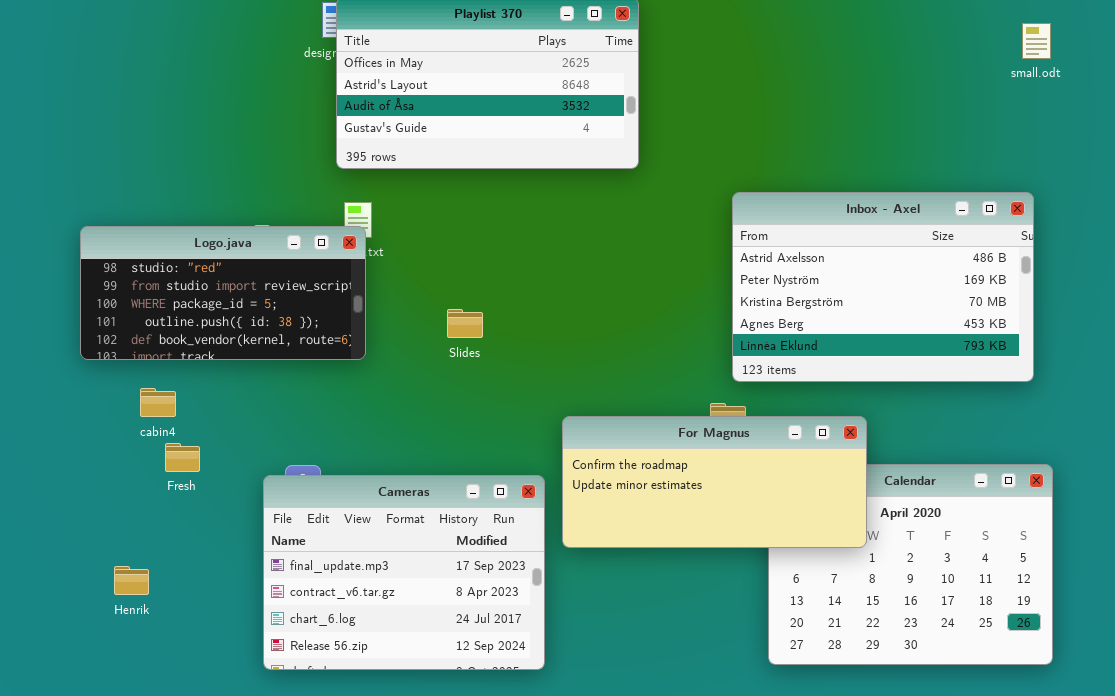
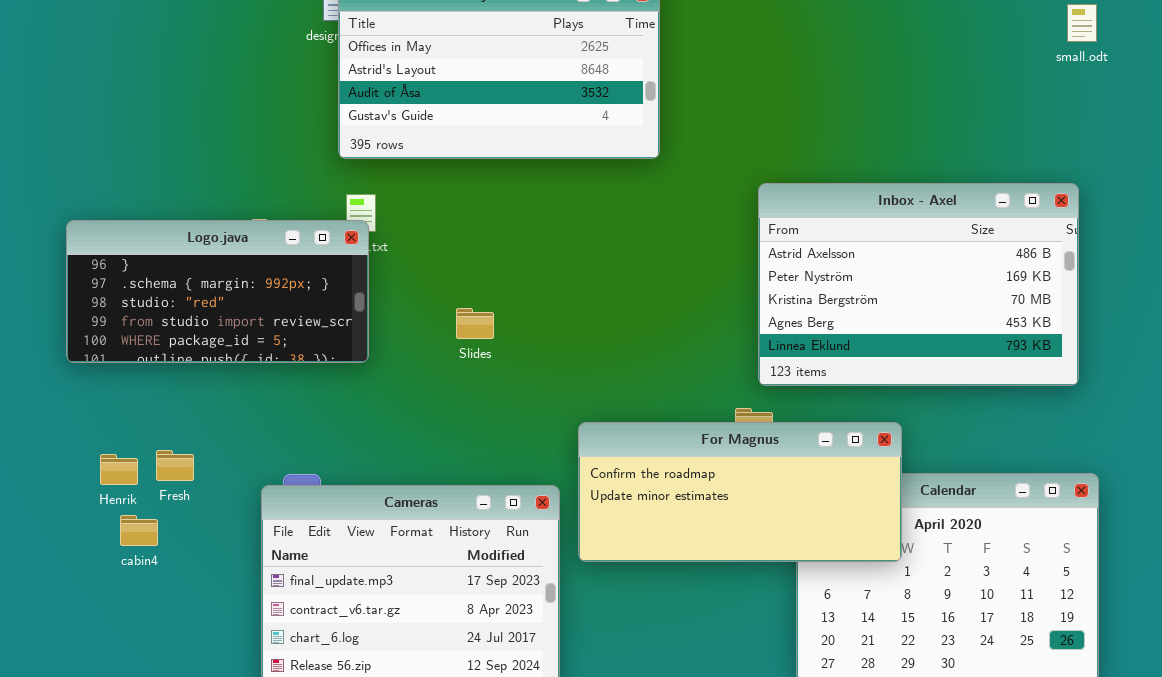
Logo.java: [80,226,366,360] -> [66,220,369,363], scrolled up 2 rows
cabin4: [140,388,176,417] -> [120,515,158,546], moved
Henrik: [114,566,149,595] -> [100,454,138,485], moved

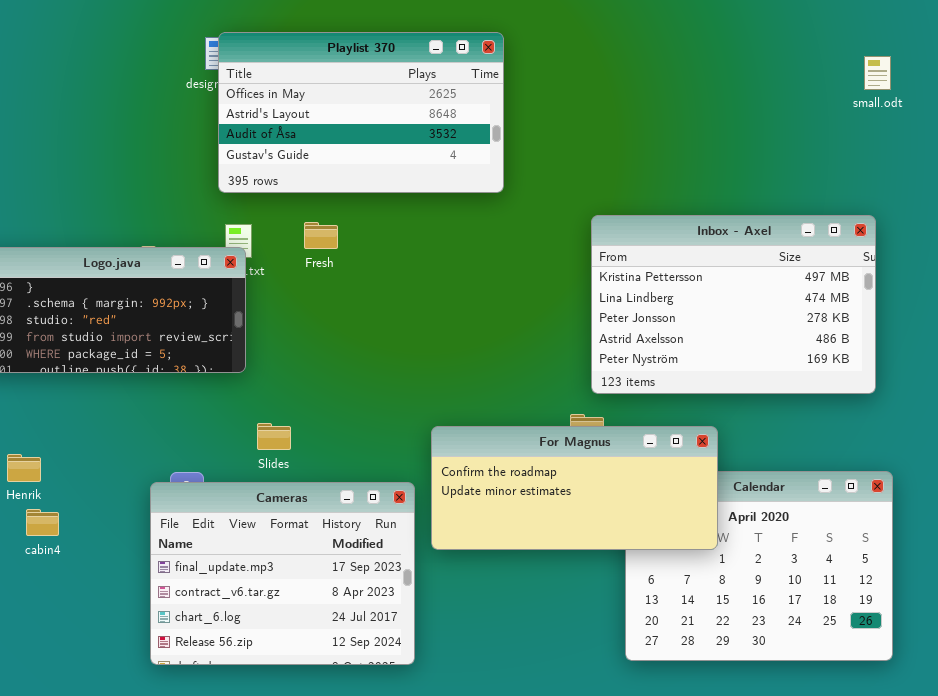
Inbox - Axel: [758,183,1079,386] -> [591,215,876,394], scrolled up 3 rows
Slides: [456,308,494,339] -> [257,423,291,450], moved
Fresh: [156,450,194,481] -> [304,222,338,249], moved

